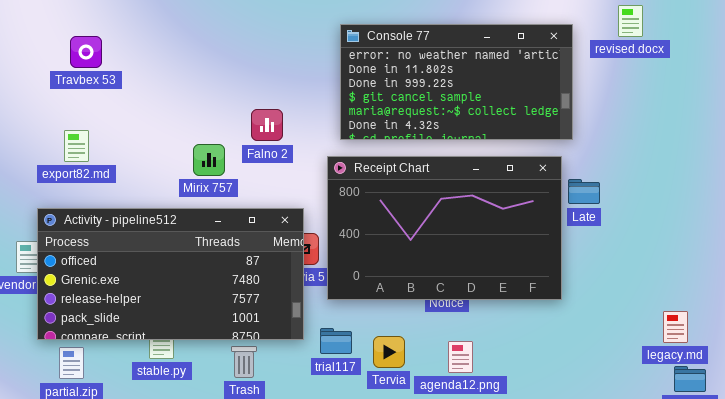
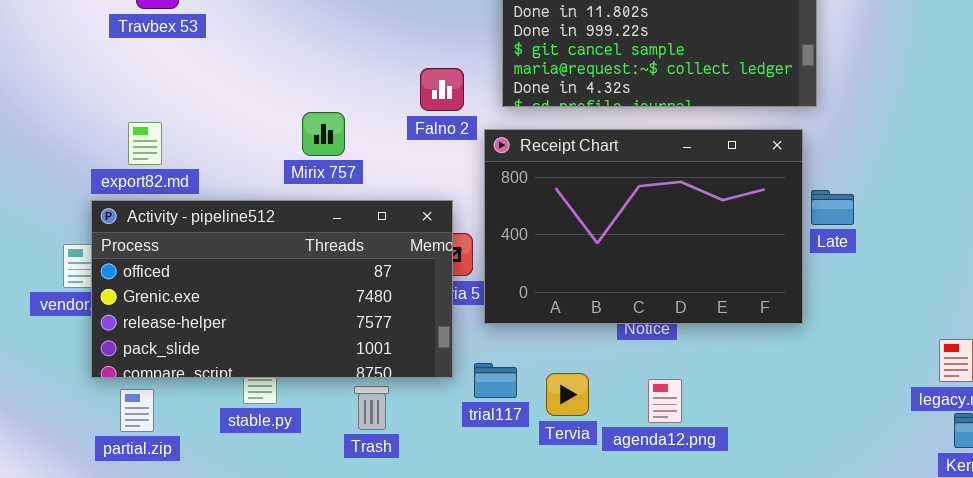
Falno 2: [251,109,283,141] -> [420,68,464,111], moved
export82.md: [64,130,89,162] -> [128,122,162,165], moved
Late: [568,179,600,204] -> [811,190,854,225], moved

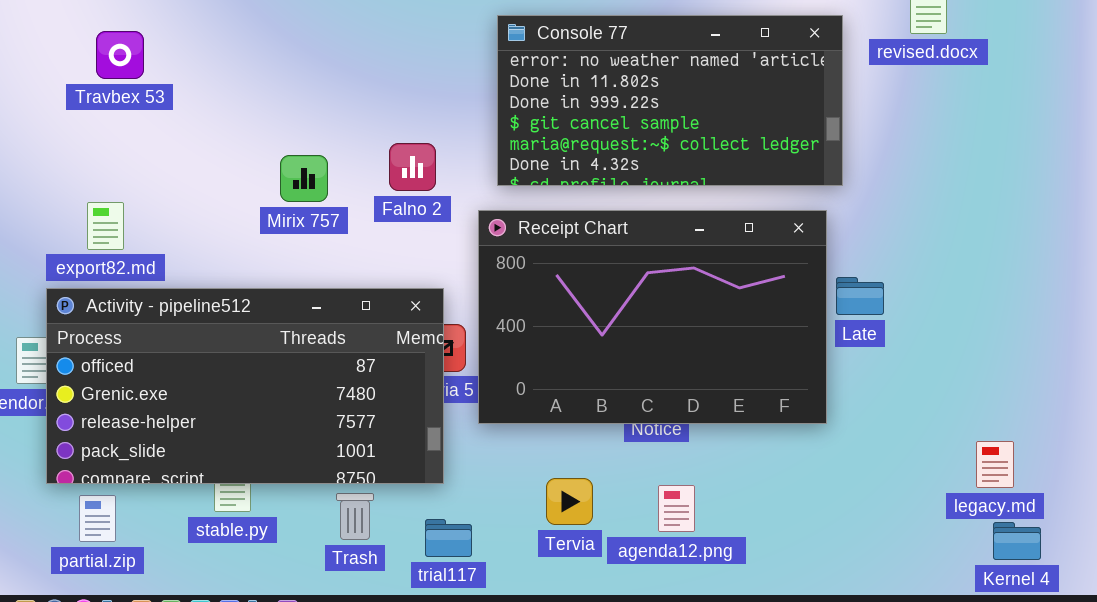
Falno 2: [420,68,464,111] -> [389,143,436,191], moved
Mirix 757: [302,112,345,156] -> [280,155,328,202], moved
trial117: [474,363,517,398] -> [425,519,472,557], moved

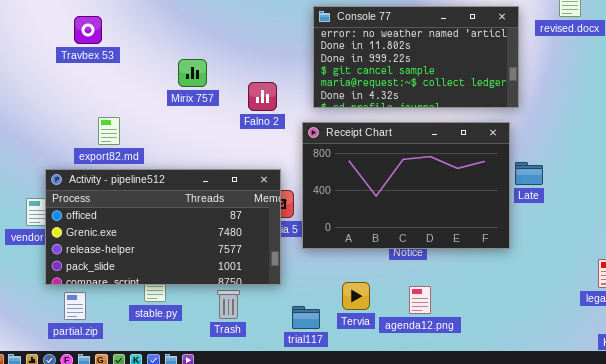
Mirix 757: [280,155,328,202] -> [178,59,207,87], moved
export82.md: [87,202,124,250] -> [98,117,120,145], moved
trial117: [425,519,472,557] -> [292,306,320,329], moved

